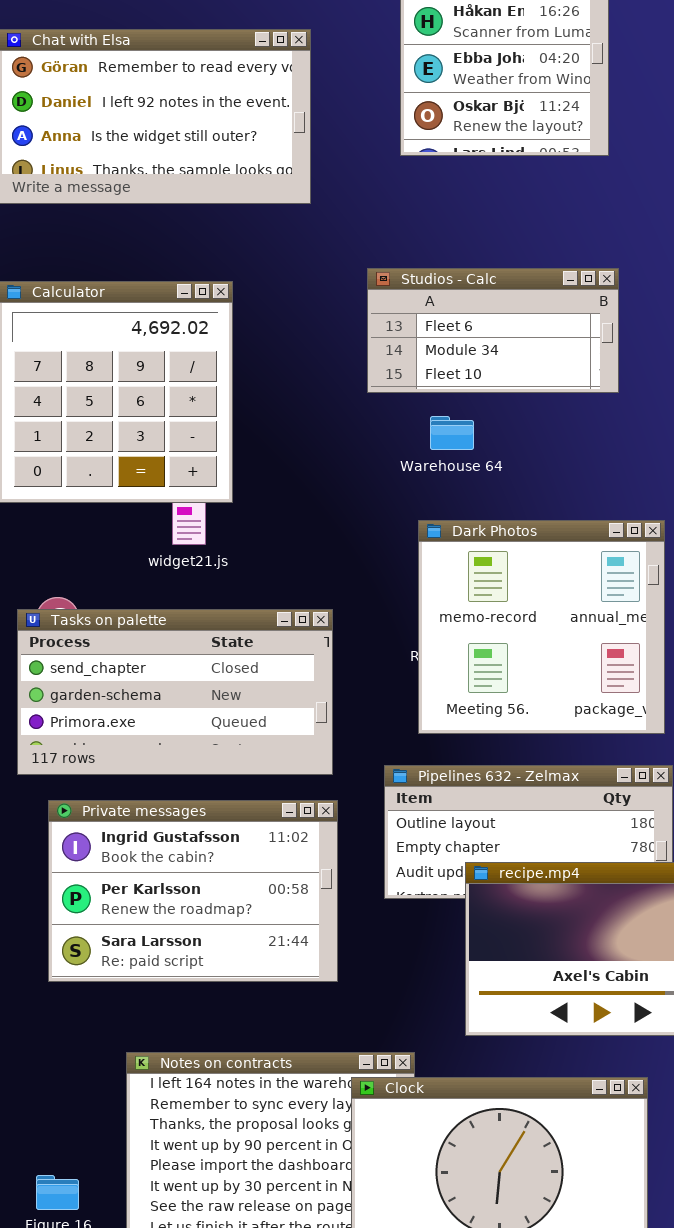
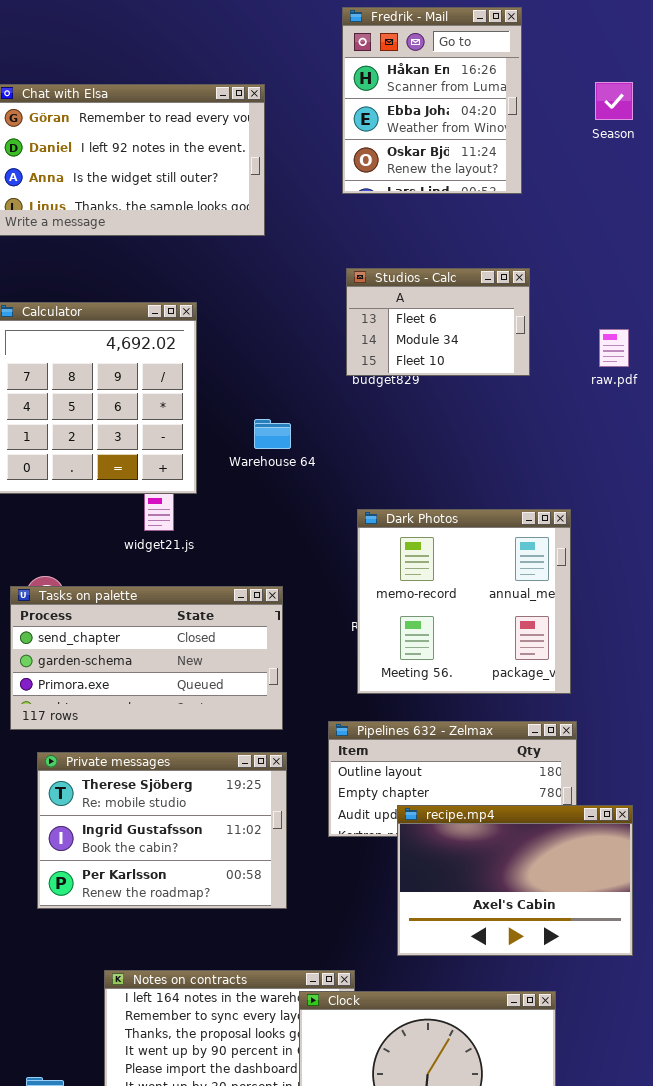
Studios - Calc: [367,268,619,393] -> [346,268,530,376], moved, resized
Warehouse 64: [430,416,474,450] -> [254,419,291,449], moved
Private messages: [48,800,338,982] -> [37,752,287,909], scrolled up 1 row

